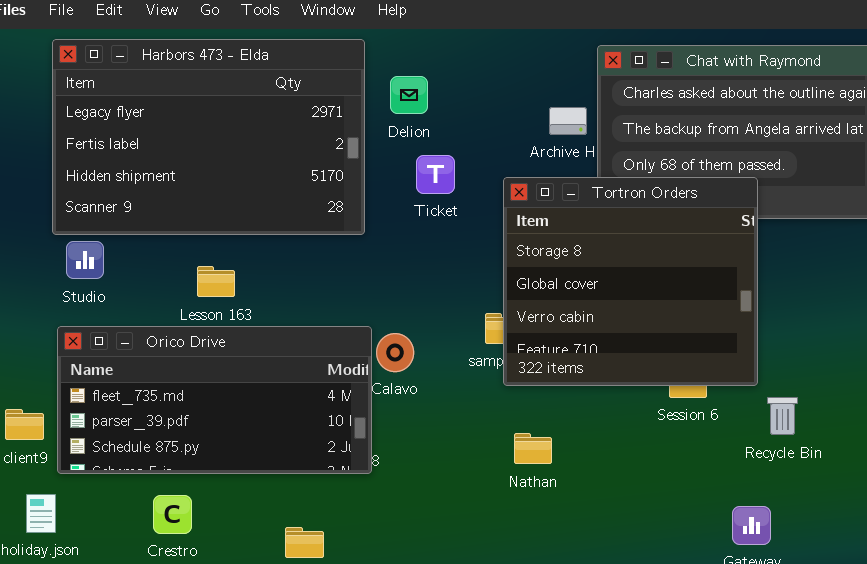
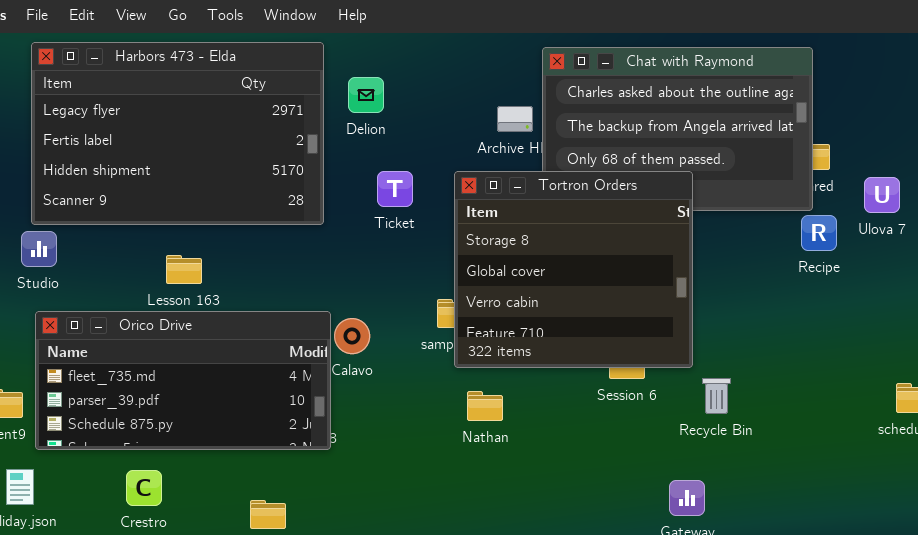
Ticket: [416,155,455,194] -> [377,171,413,207], moved
Studio: [66,241,104,279] -> [21,231,57,267], moved
Nathan: [514,433,552,464] -> [467,391,503,421], moved

